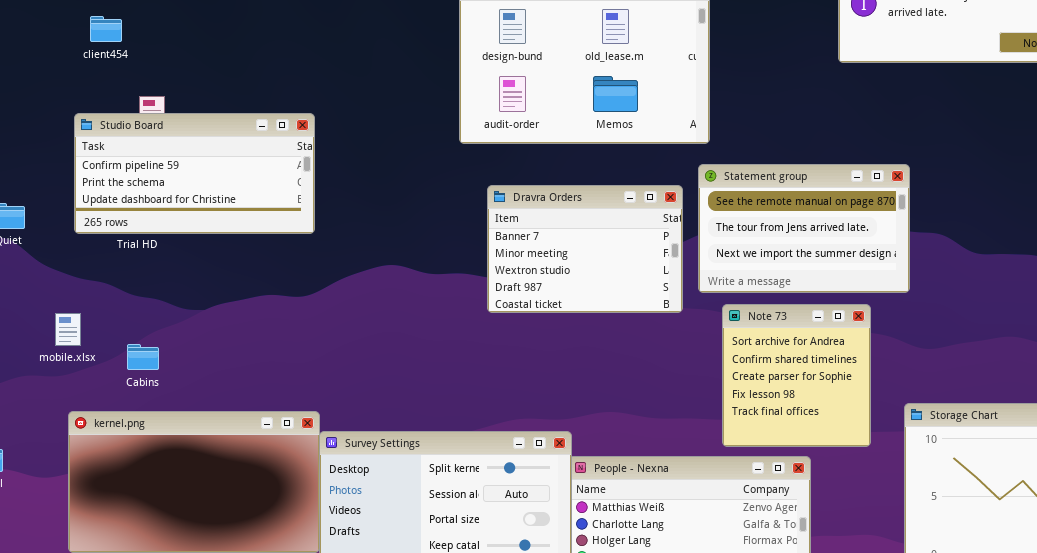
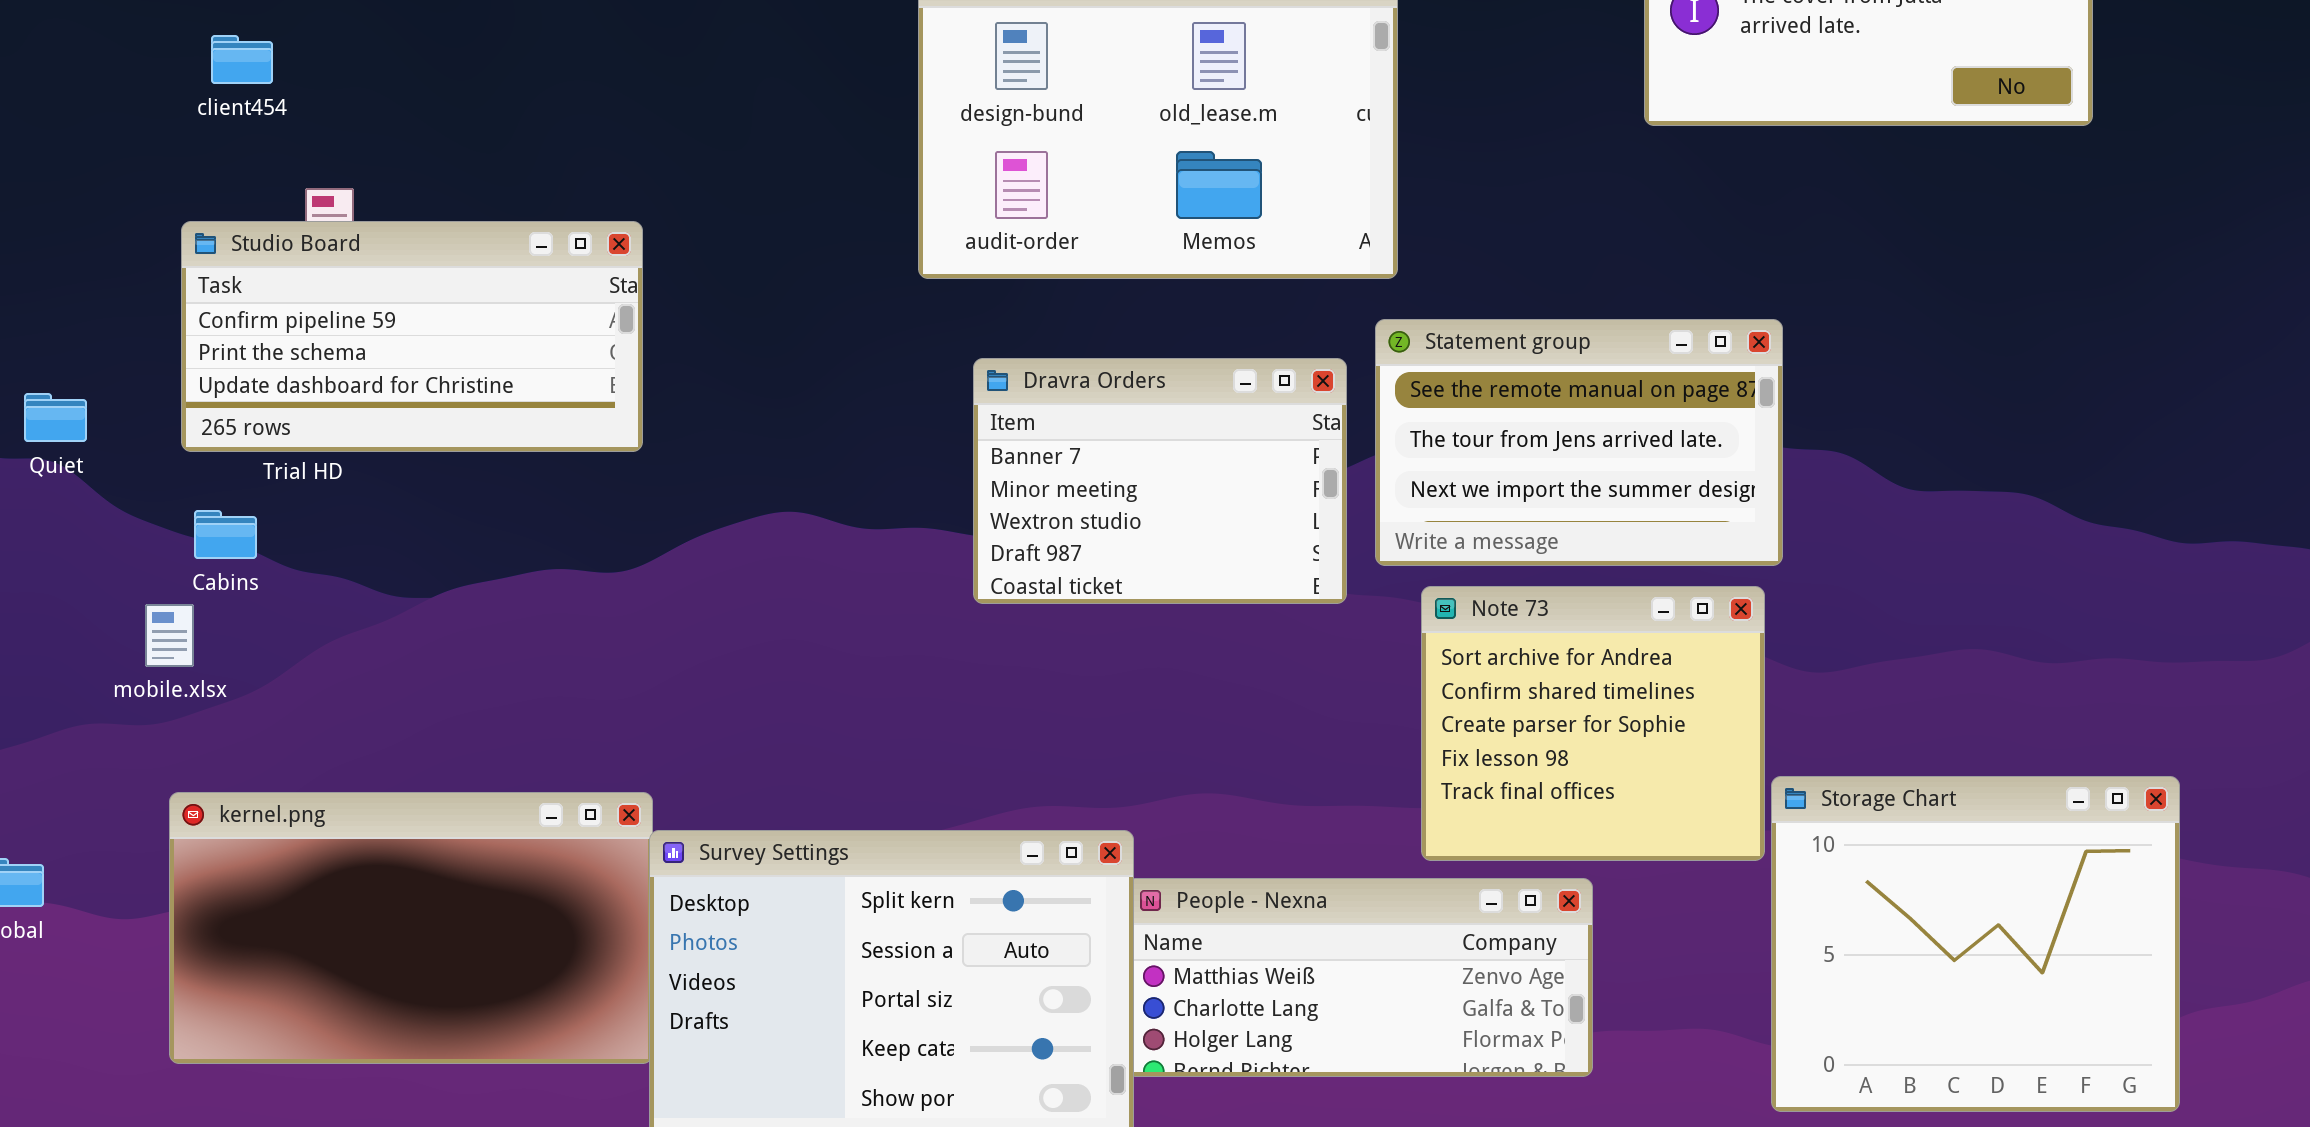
Note 73: [722,304,871,447] -> [1421,586,1765,861], resized
Cabins: [127,344,159,370] -> [194,510,257,559], moved

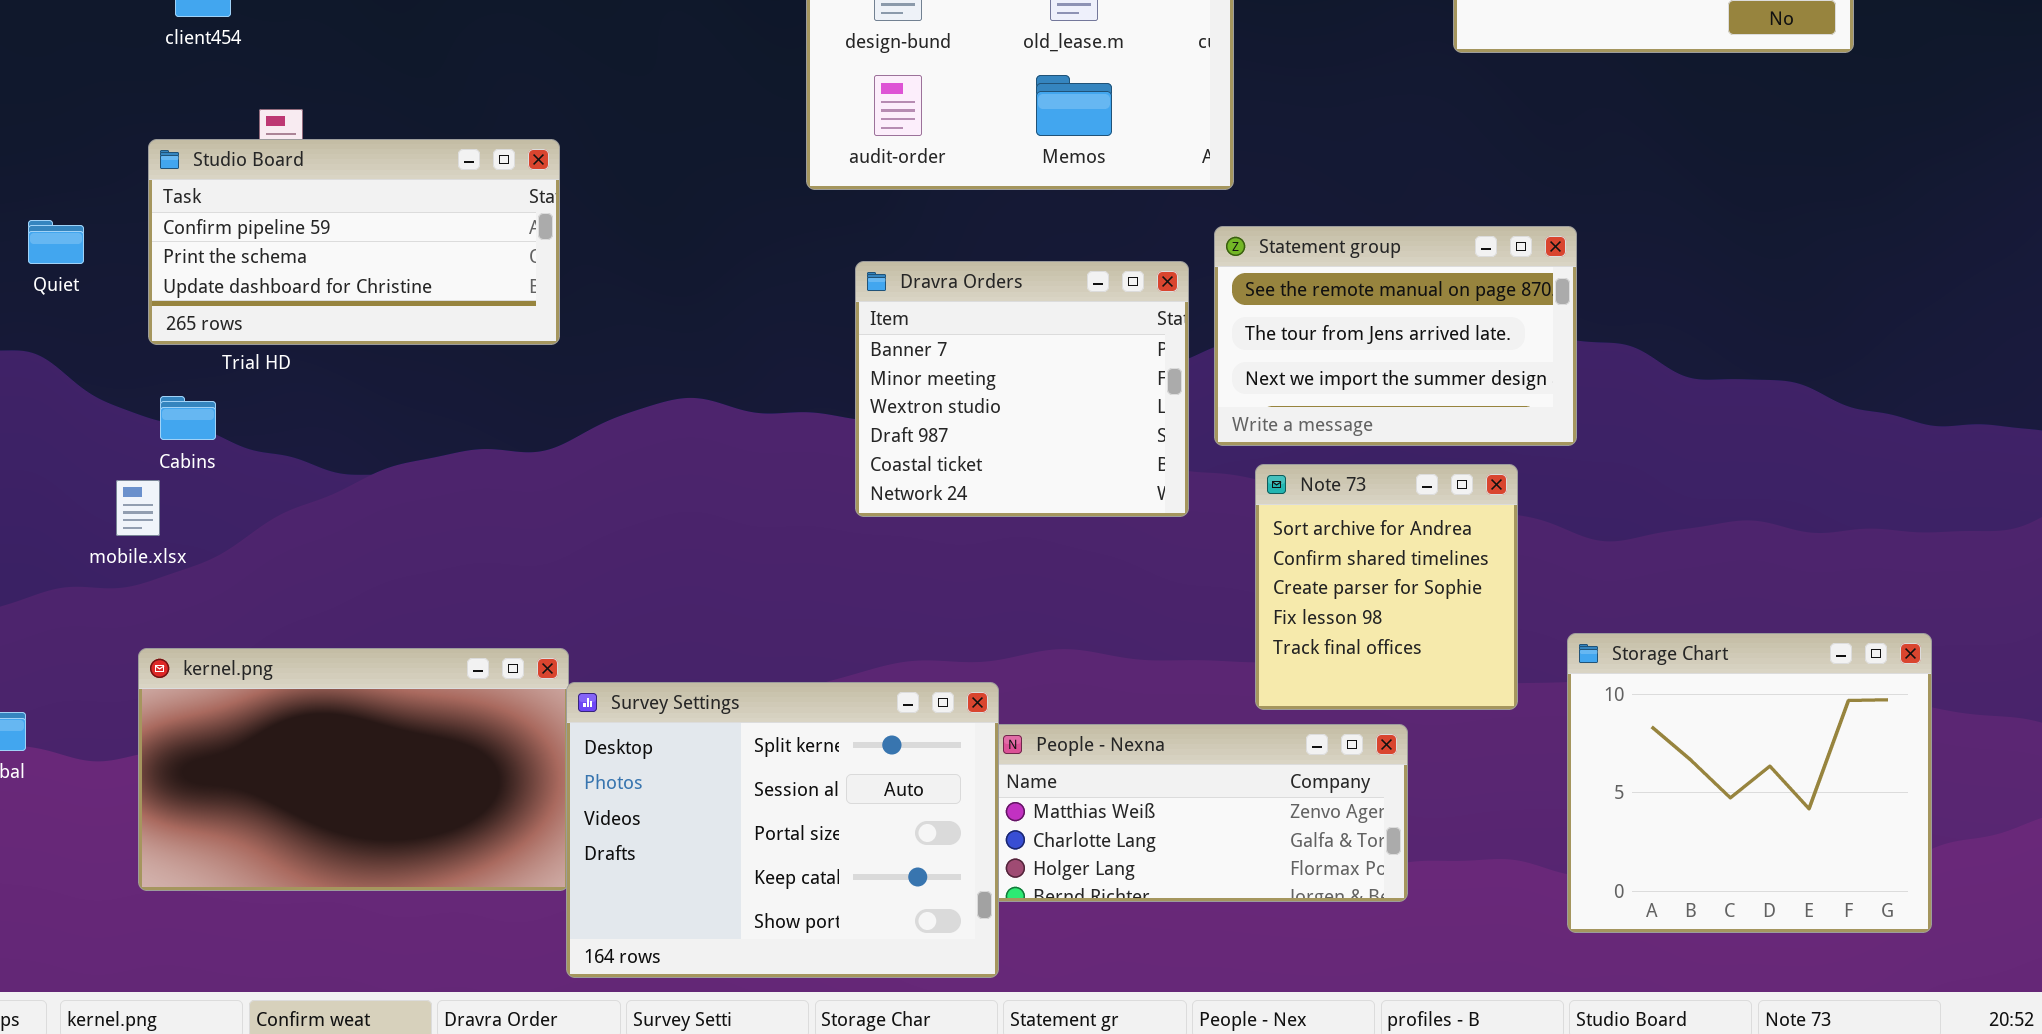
Dravra Orders: [973,358,1347,604] -> [855,261,1189,517], resized
Quiet: [24,393,87,442] -> [28,220,84,264], moved
Note 73: [1421,586,1765,861] -> [1255,464,1518,710], resized

